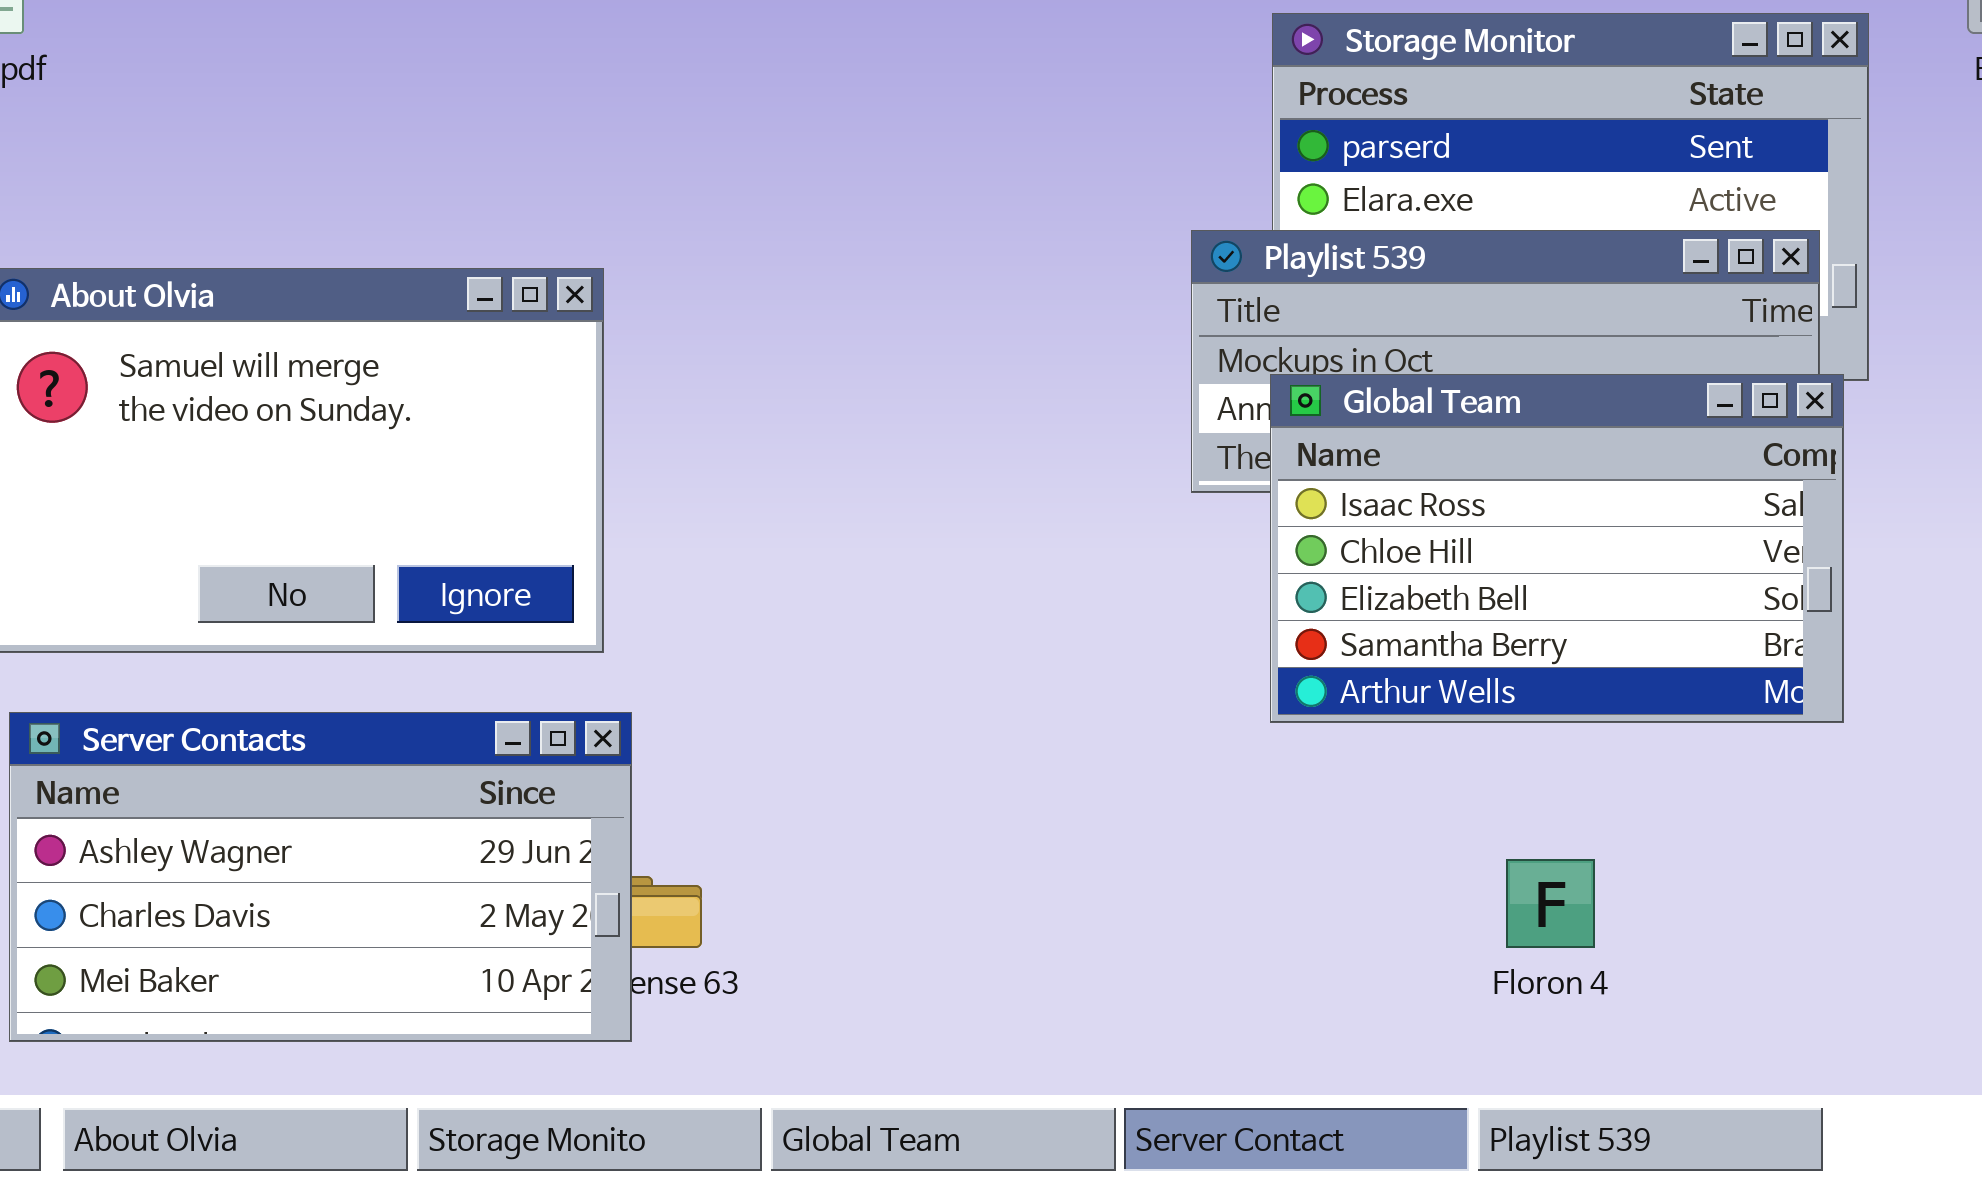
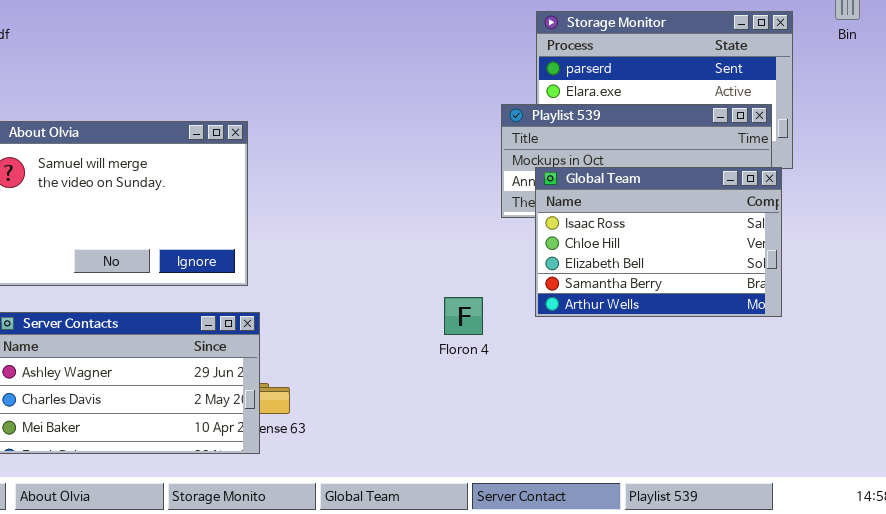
Floron 4: [1506,859,1595,948] -> [444,297,483,335], moved

